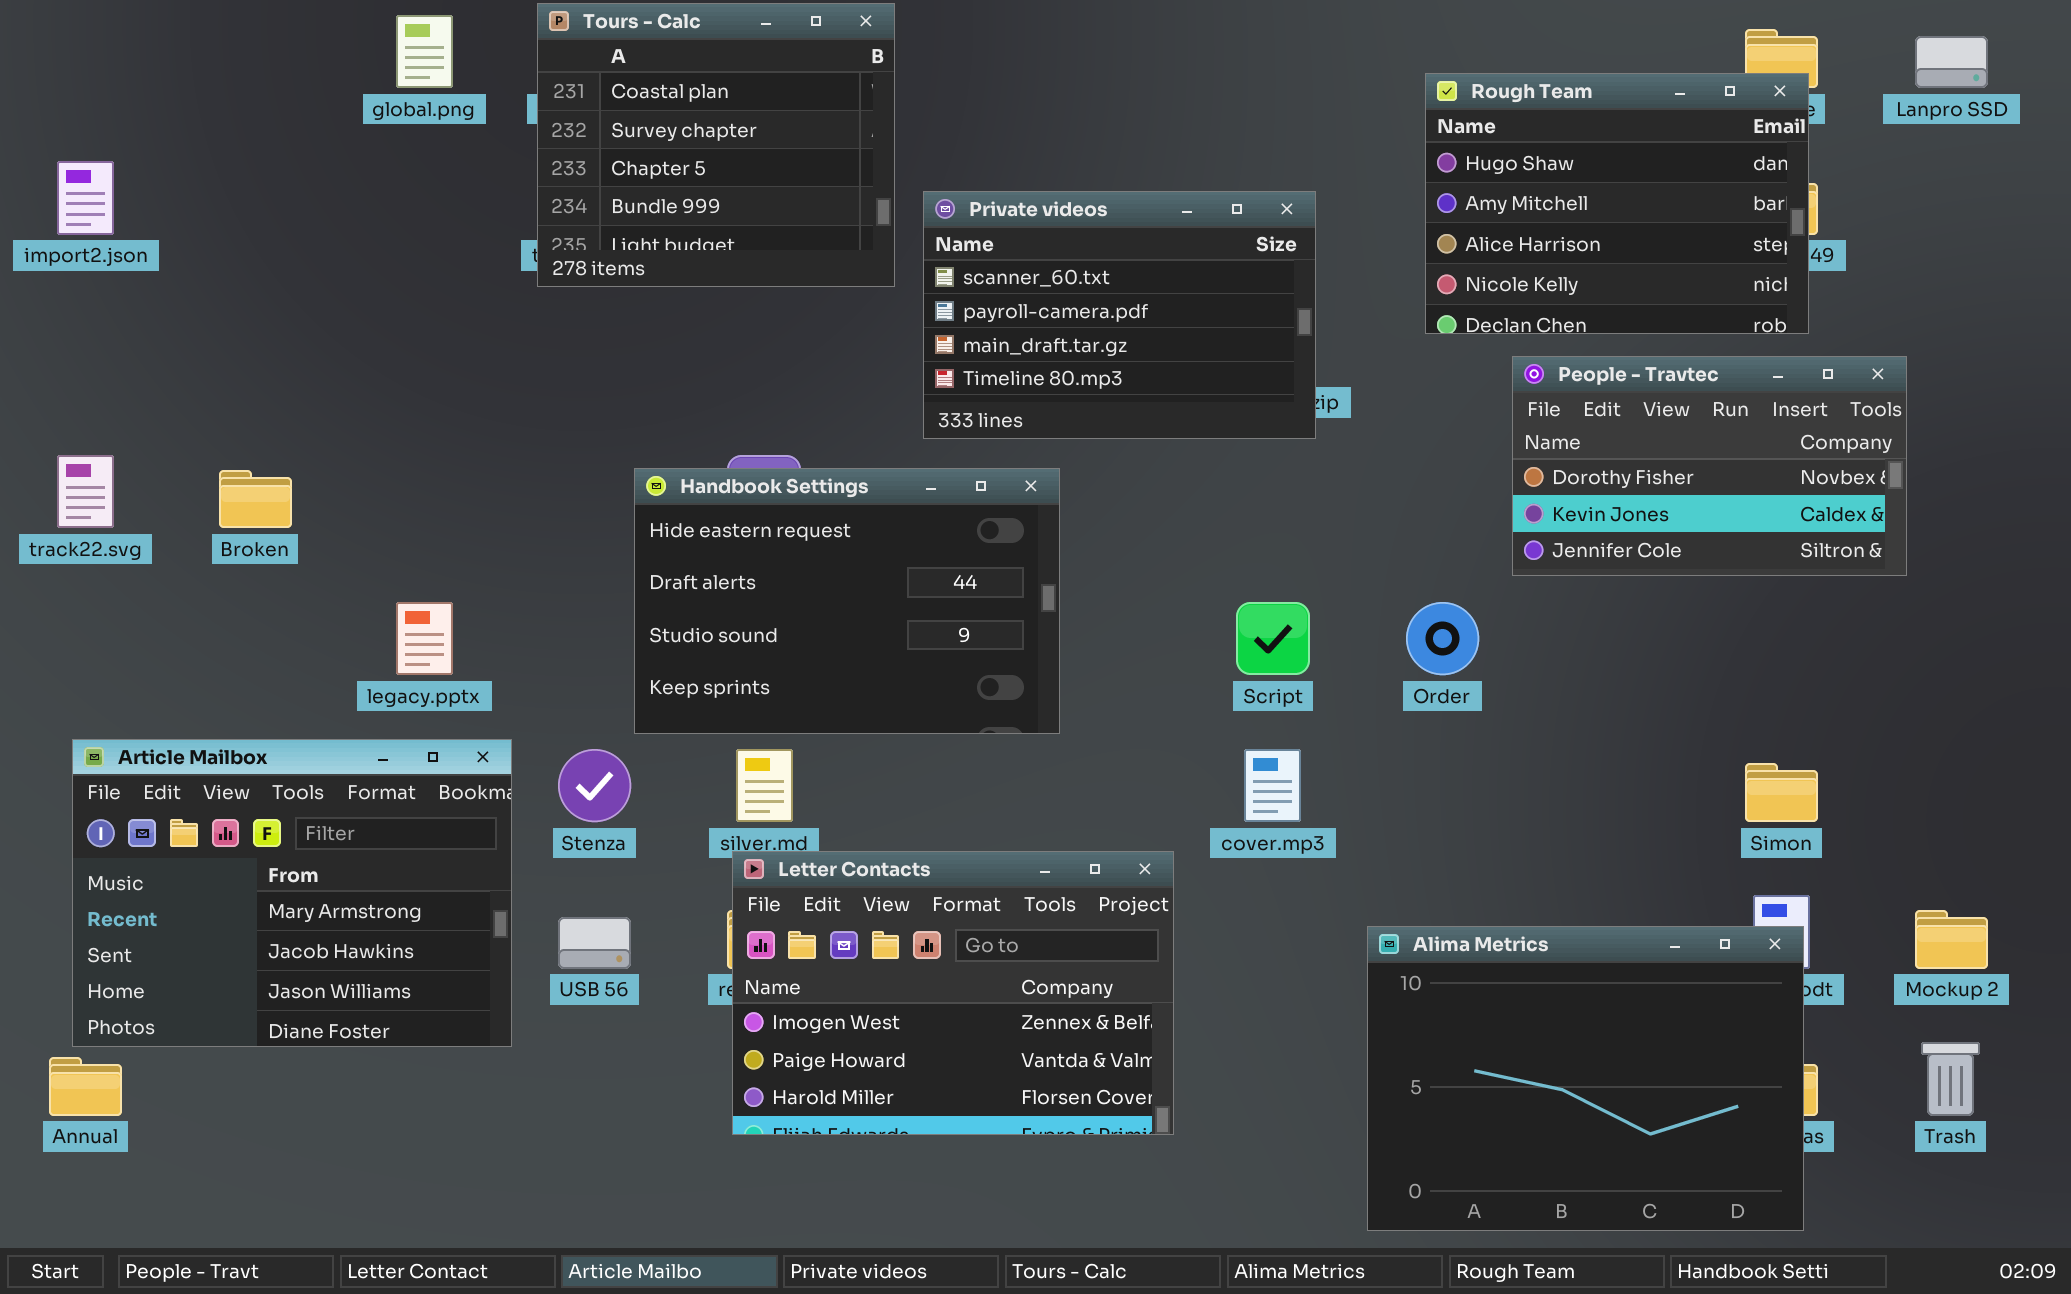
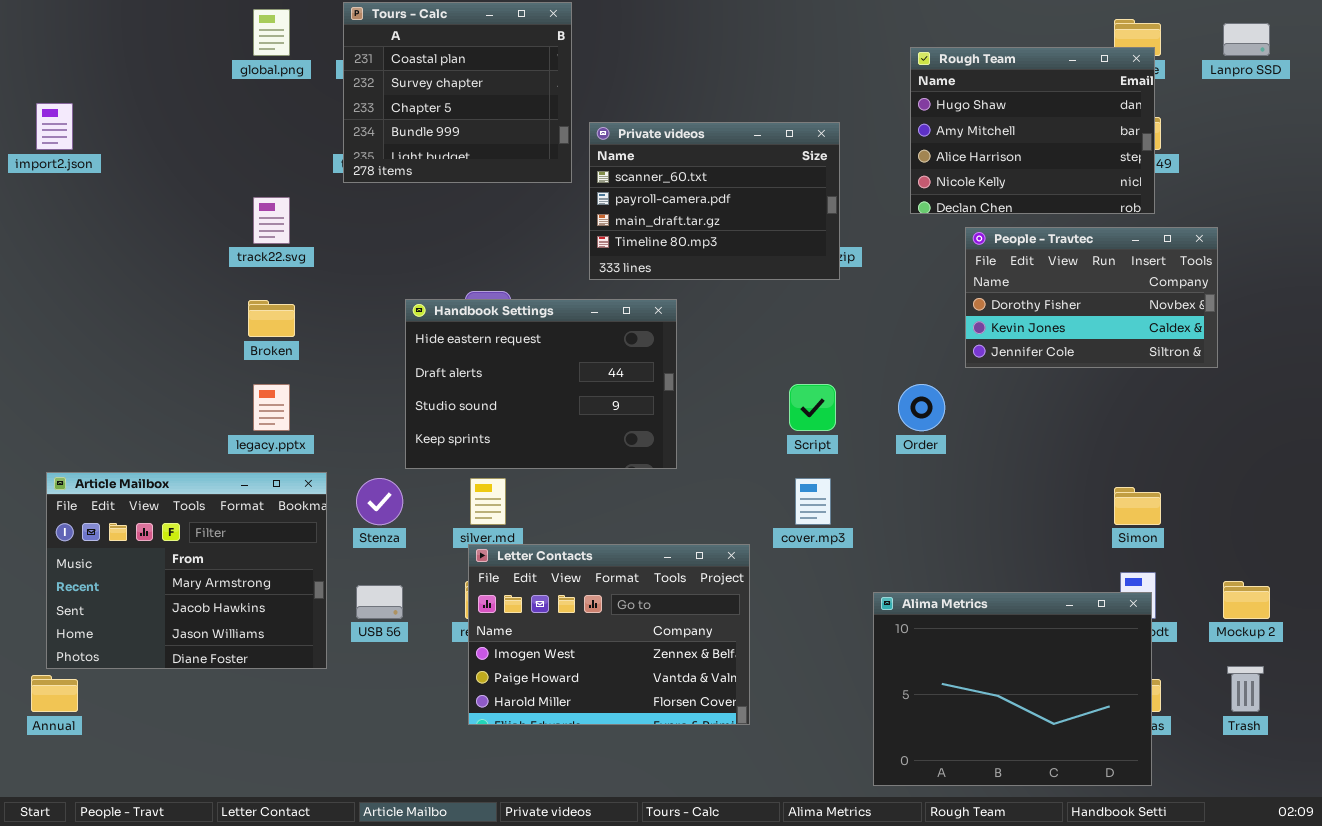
track22.svg: [57,455,114,528] -> [253,197,290,244], moved
Broken: [219,470,292,528] -> [248,300,295,337], moved

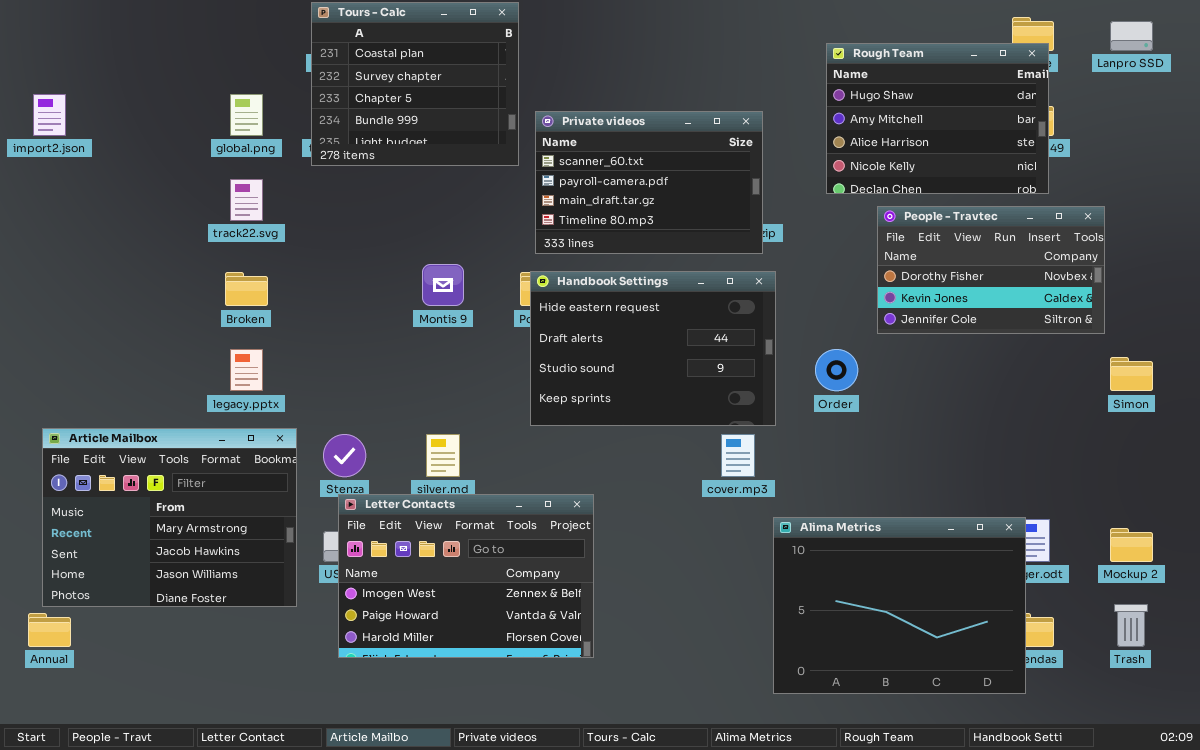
global.png: [253,9,290,56] -> [230,94,263,136], moved
Handbook Settings: [405,299,677,469] -> [530,271,776,426], moved
Simon: [1114,487,1161,525] -> [1110,357,1153,391], moved
Letter Contacts: [468,544,750,725] -> [338,494,594,658], moved
Alima Metrics: [873,592,1152,786] -> [773,517,1026,694], moved

